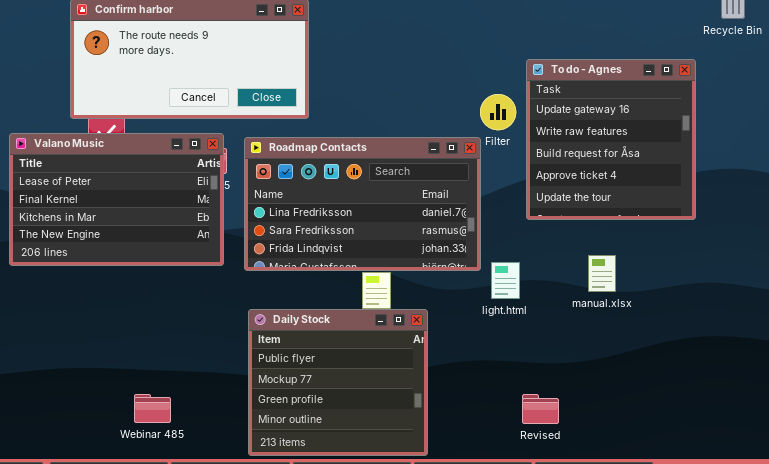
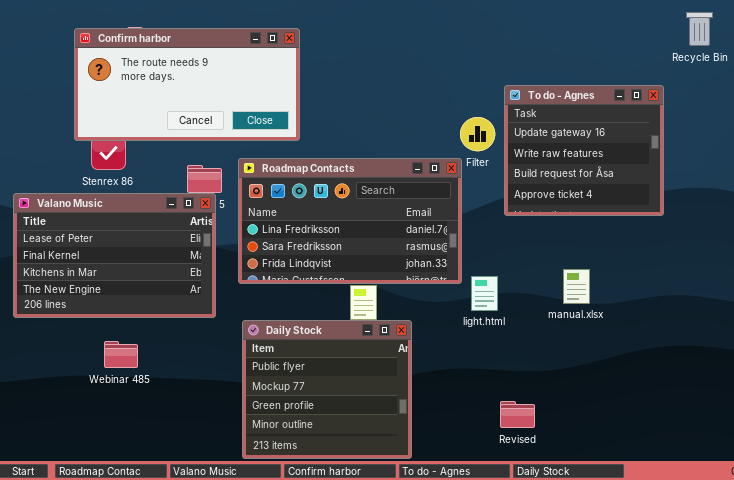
To do - Agnes: [526,59,696,220] -> [504,85,664,216], resized
Valano Music: [9,133,224,266] -> [13,193,216,318], moved
Webinar 485: [134,394,171,423] -> [104,341,138,368], moved

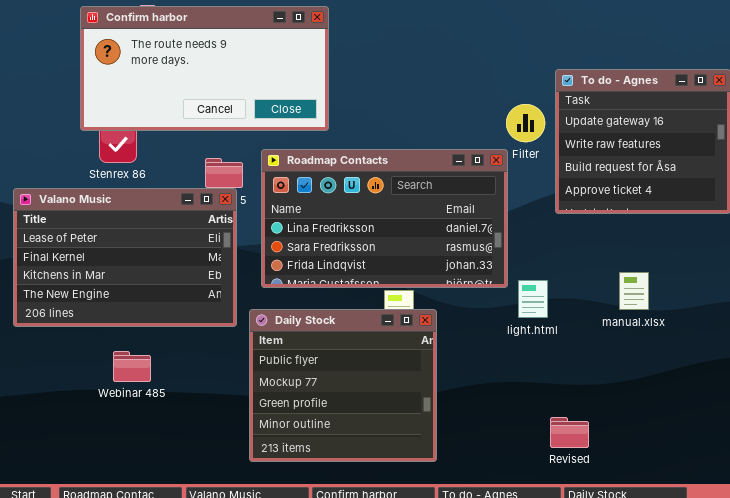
Daily Stock: [242,320,412,459] -> [249,309,437,462], moved

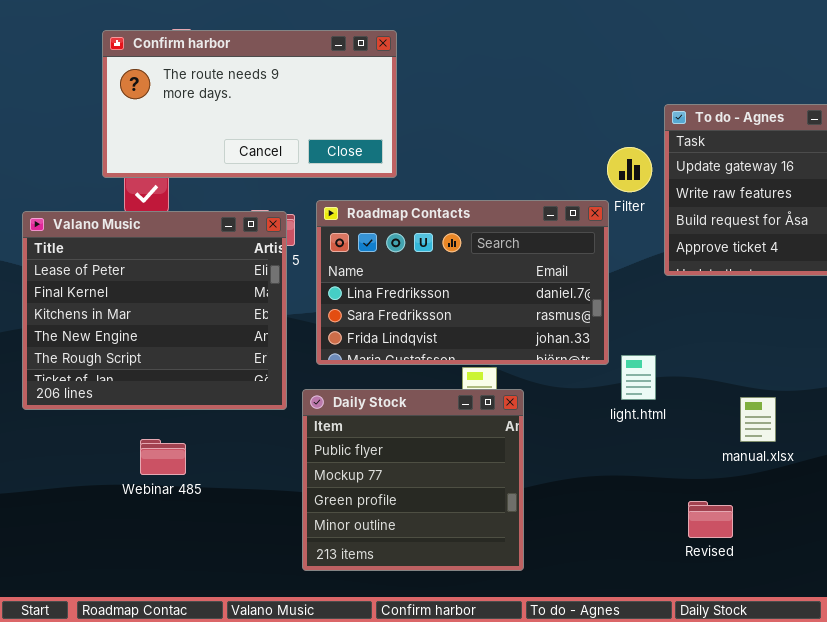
Valano Music: [13,188,237,327] -> [22,211,287,410], resized
manual.xlsx: [619,272,649,310] -> [740,397,776,442], moved
Revised: [550,417,589,448] -> [688,501,733,538], moved

